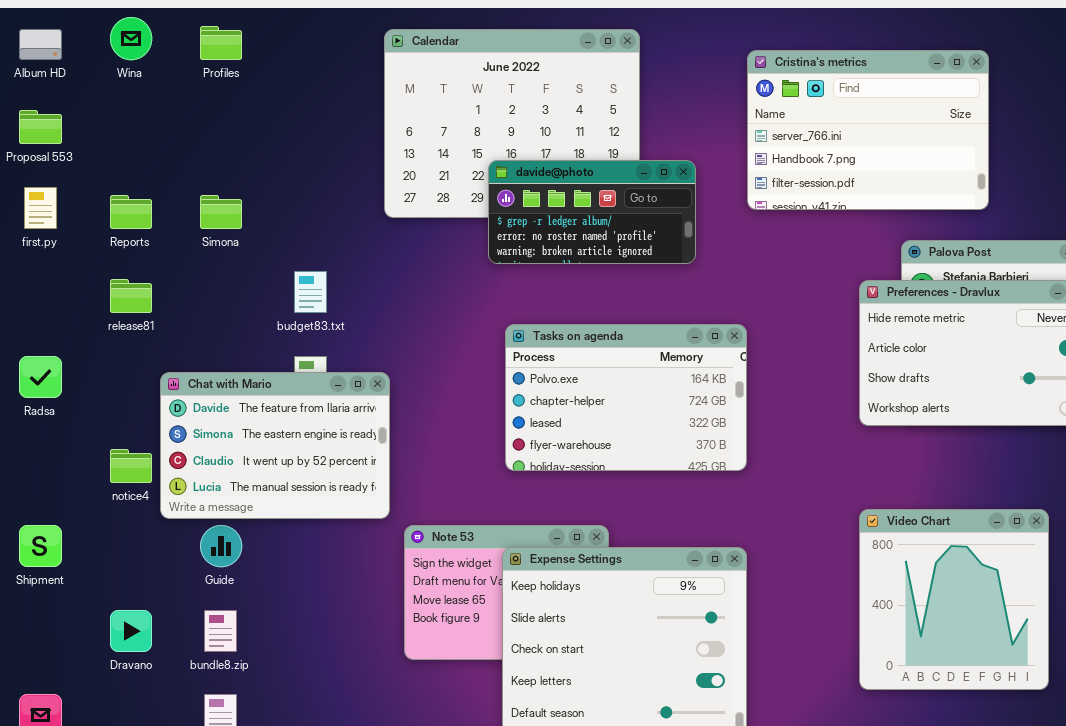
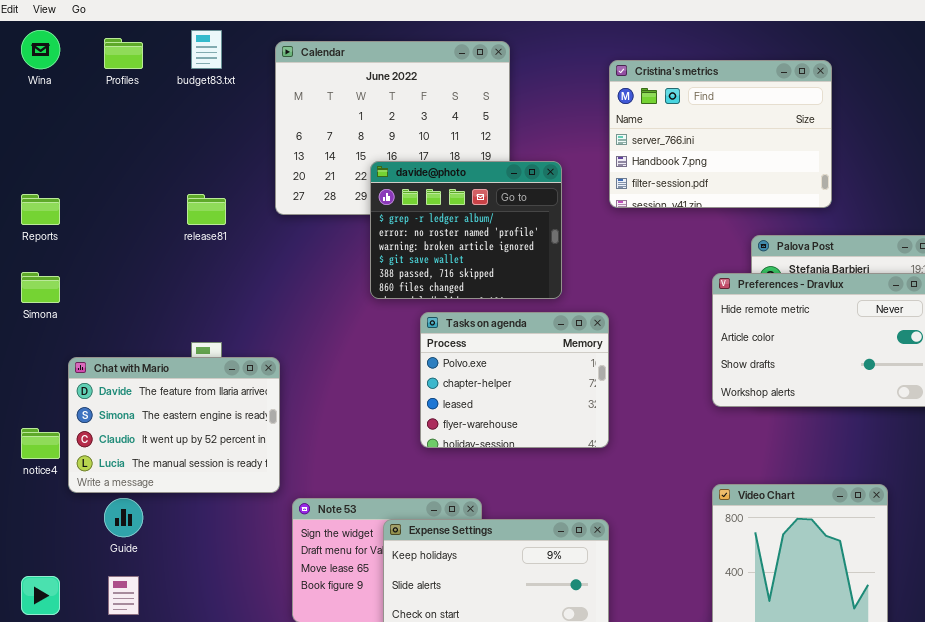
davide@photo: [488,160,696,264] -> [370,161,562,299], resized
Simona: [200,195,242,229] -> [21,272,60,303], moved
budget83.txt: [294,271,327,313] -> [191,30,222,69], moved
release81: [110,279,152,313] -> [187,194,226,225], moved
Tasks on agenda: [505,324,747,471] -> [420,312,609,448], resized

